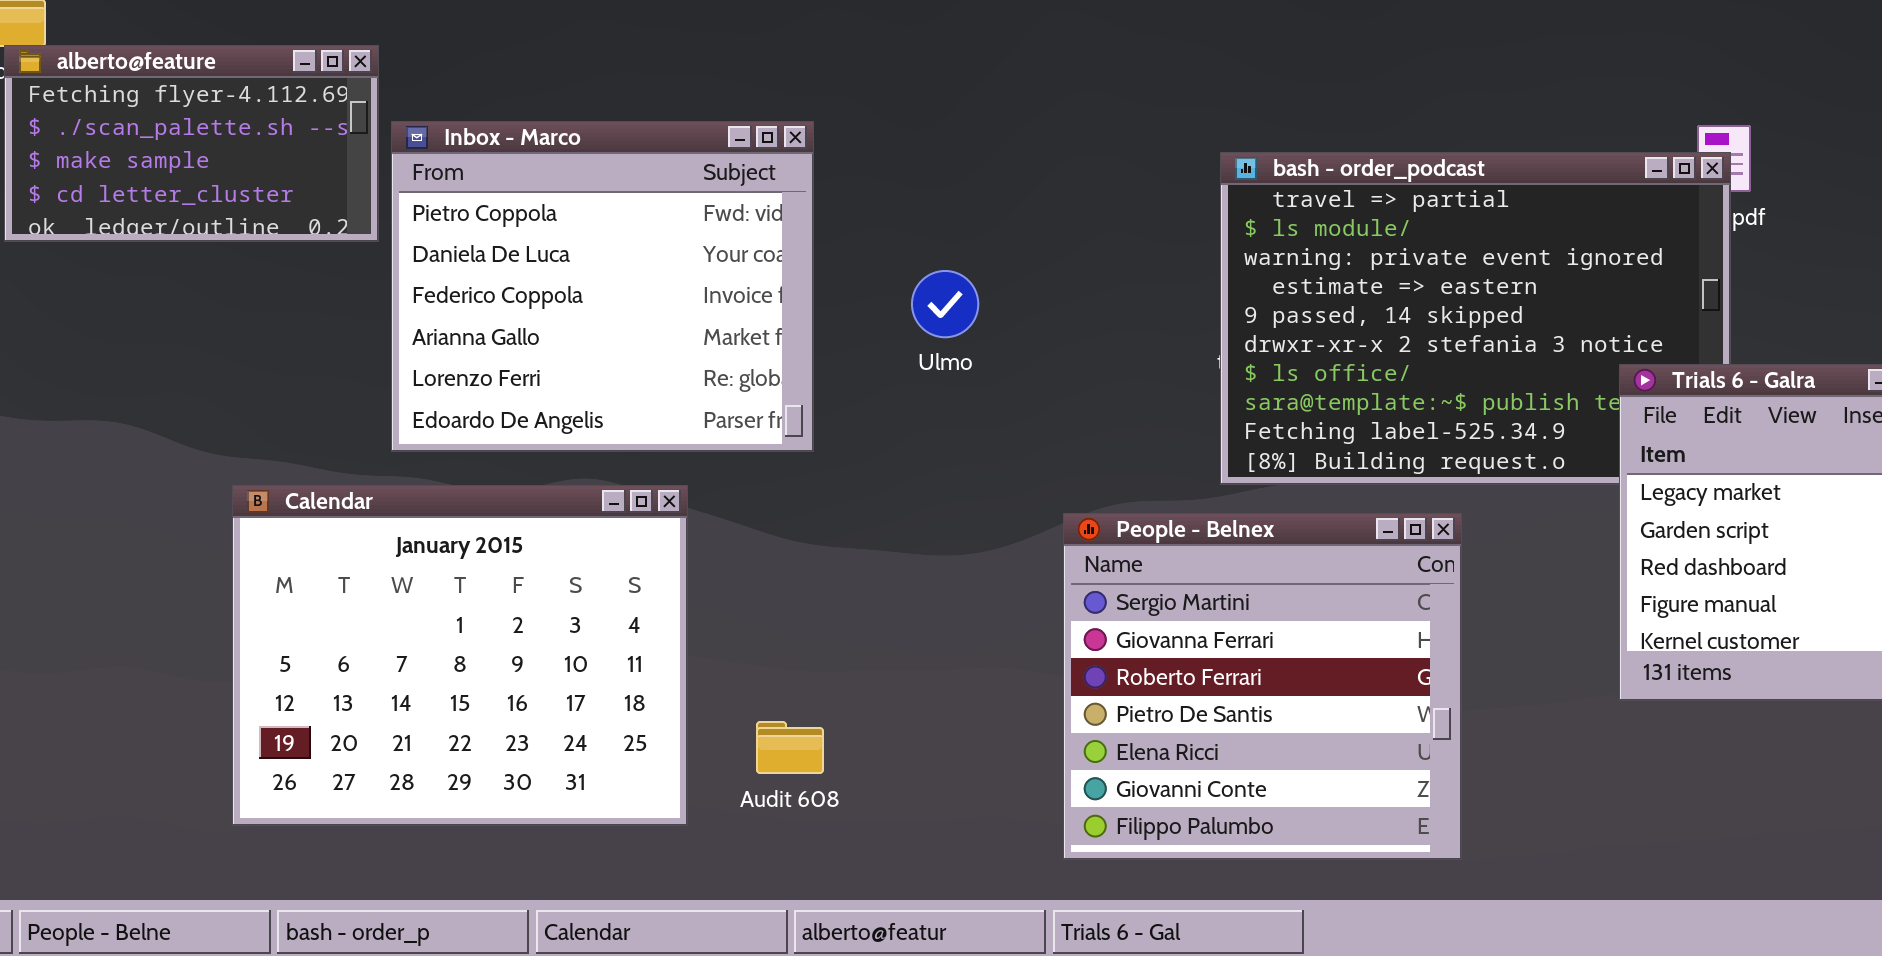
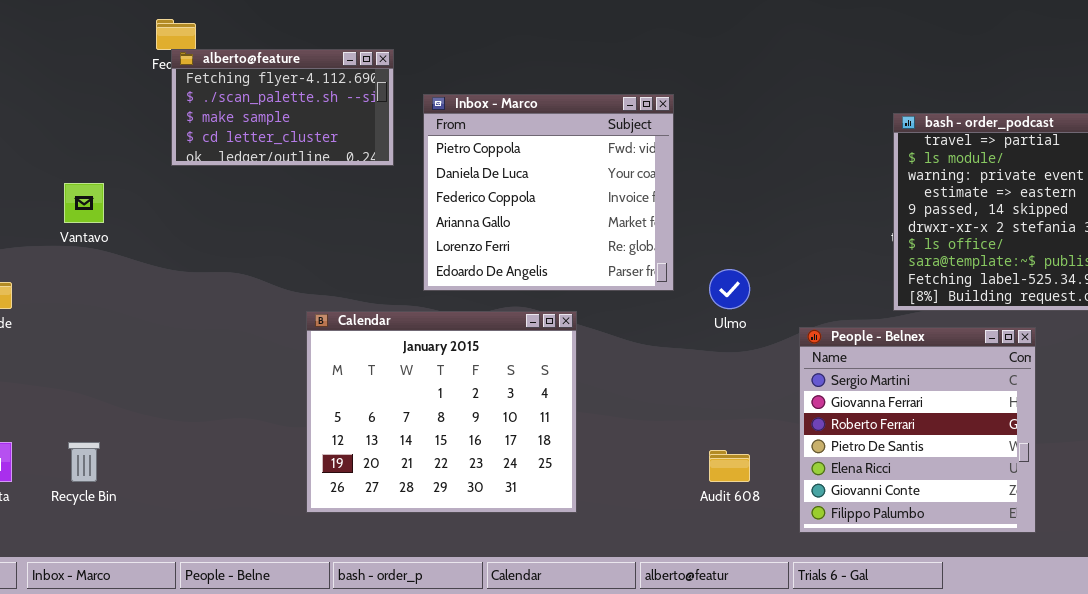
Inbox - Marco: [391,121,814,452] -> [423,94,674,291], moved
Ulmo: [911,270,979,338] -> [709,269,750,309], moved
Audit 608: [756,721,824,774] -> [709,450,750,482], moved

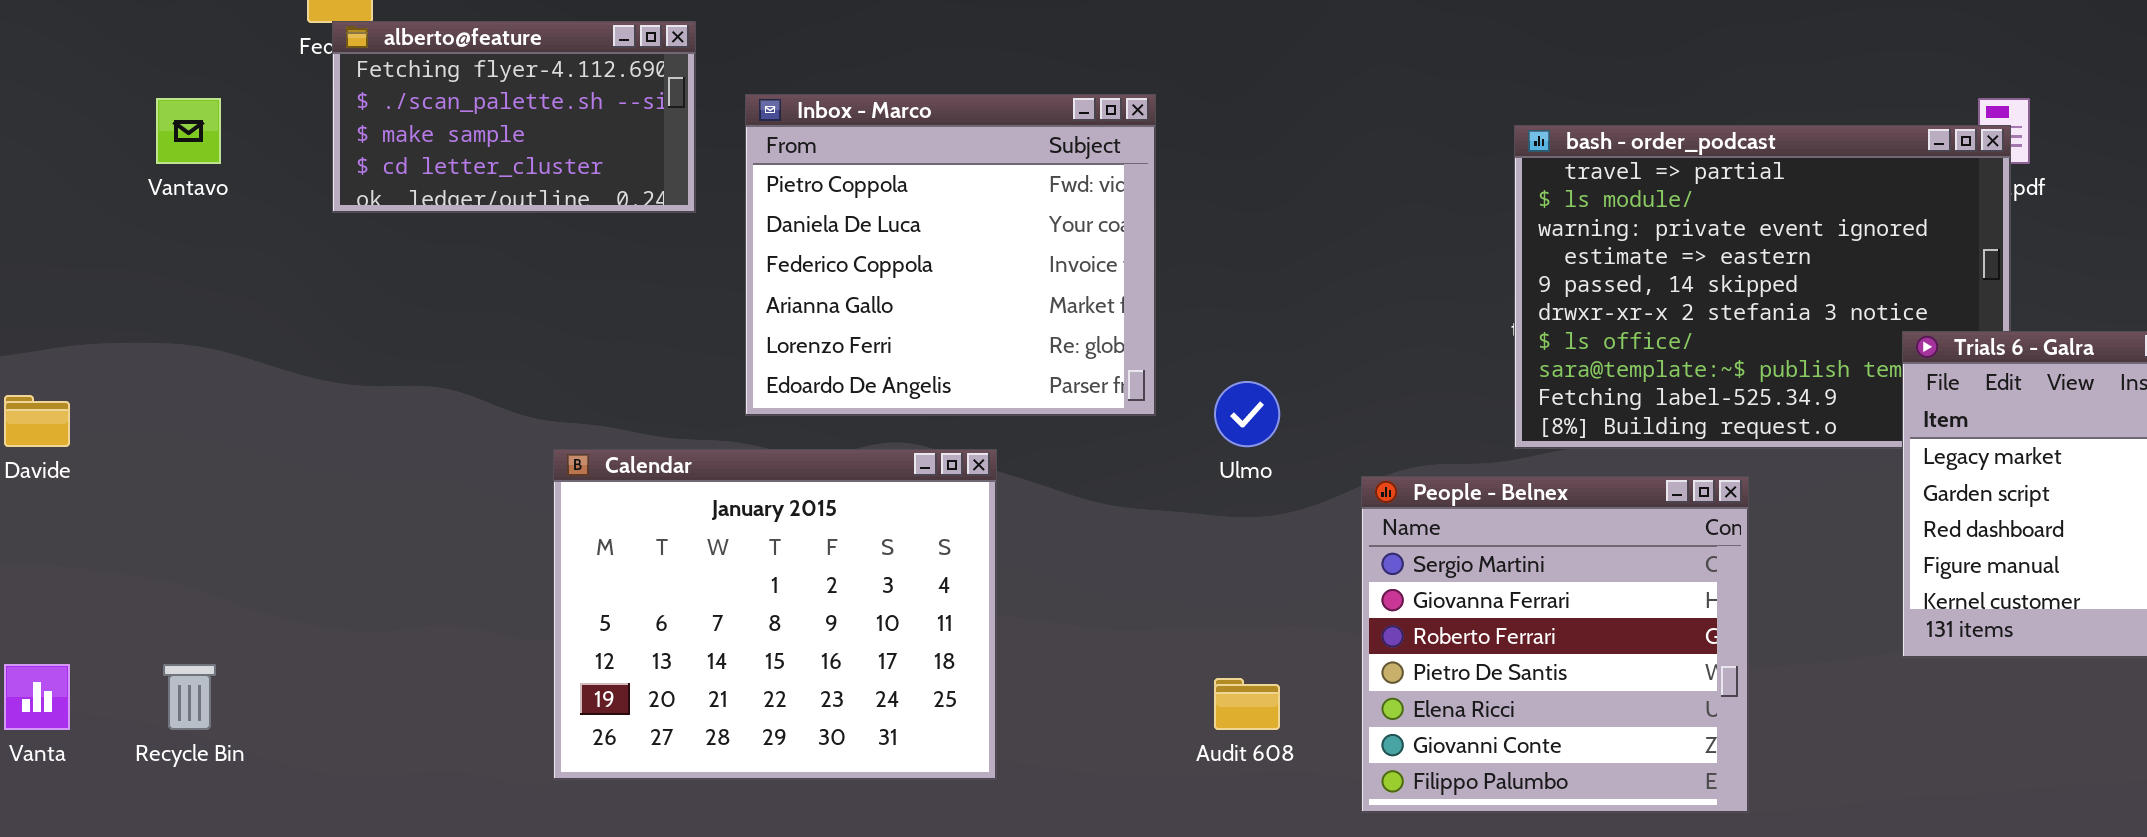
Vantavo: [64,183,104,223] -> [156,98,221,164], moved

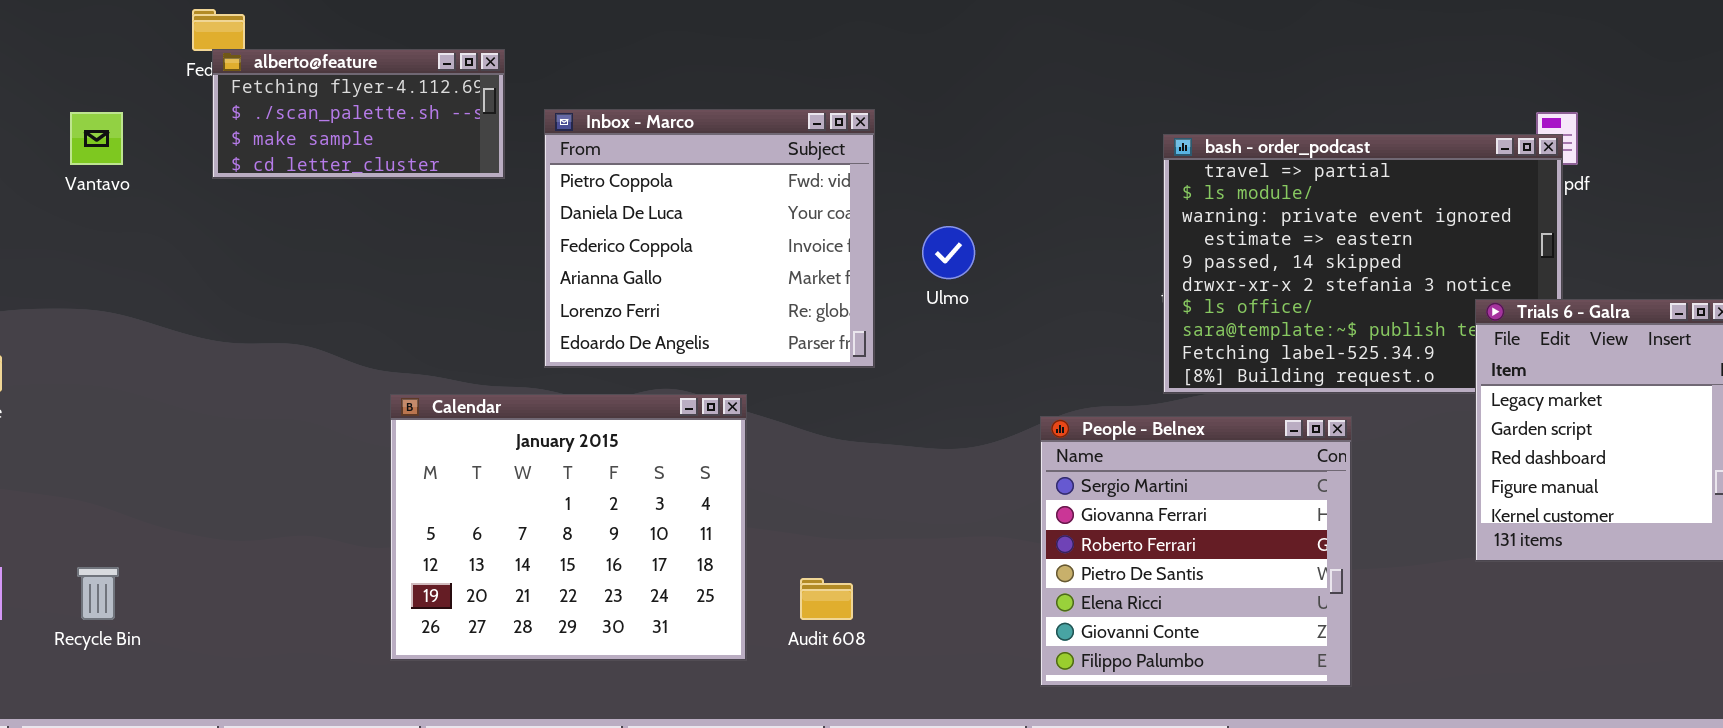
alberto@feature: [332,21,696,213] -> [212,49,505,179], resized
Ulmo: [1214,381,1280,447] -> [922,226,975,279], moved
Audit 608: [1214,678,1280,730] -> [800,578,853,620], moved

